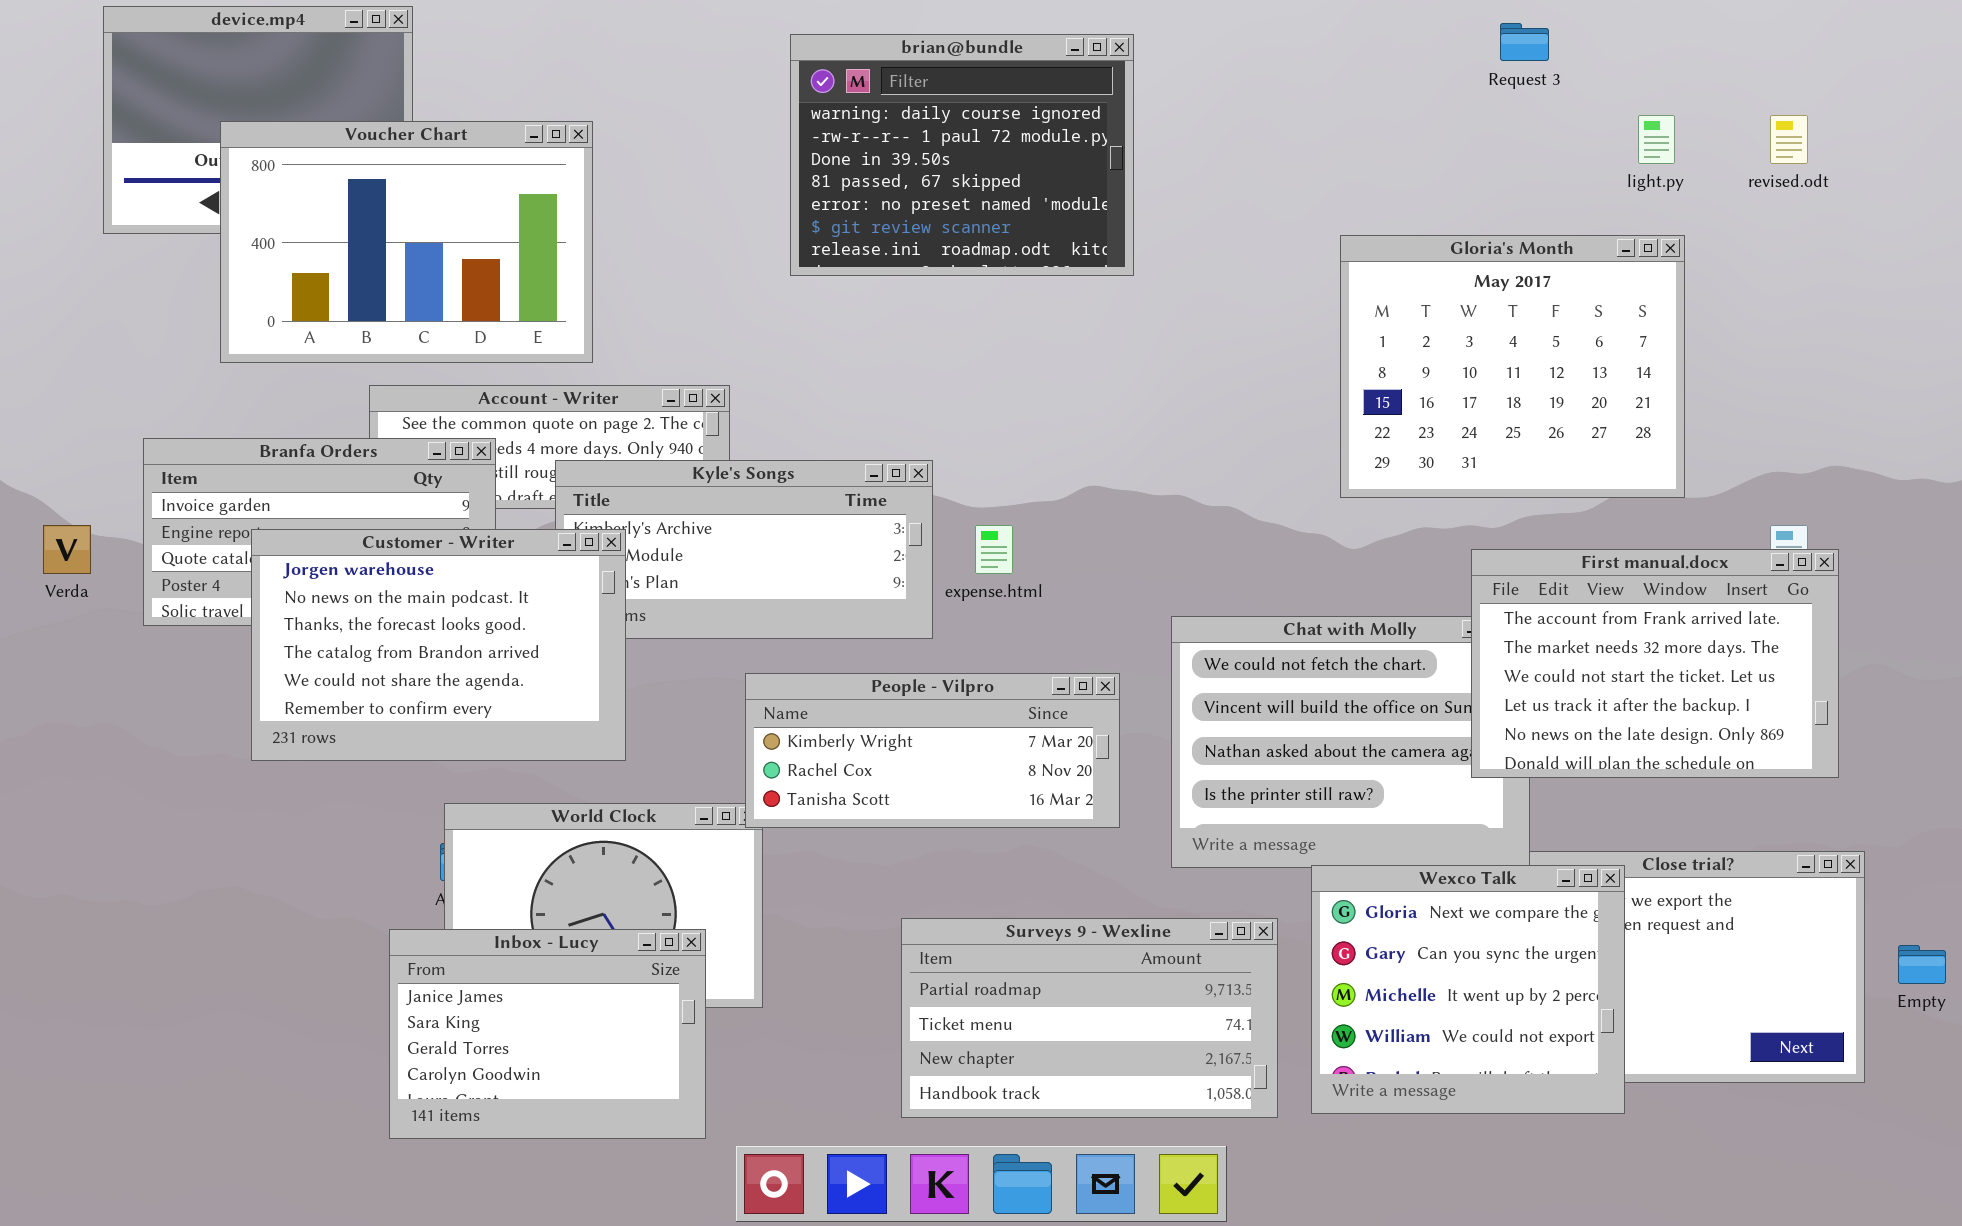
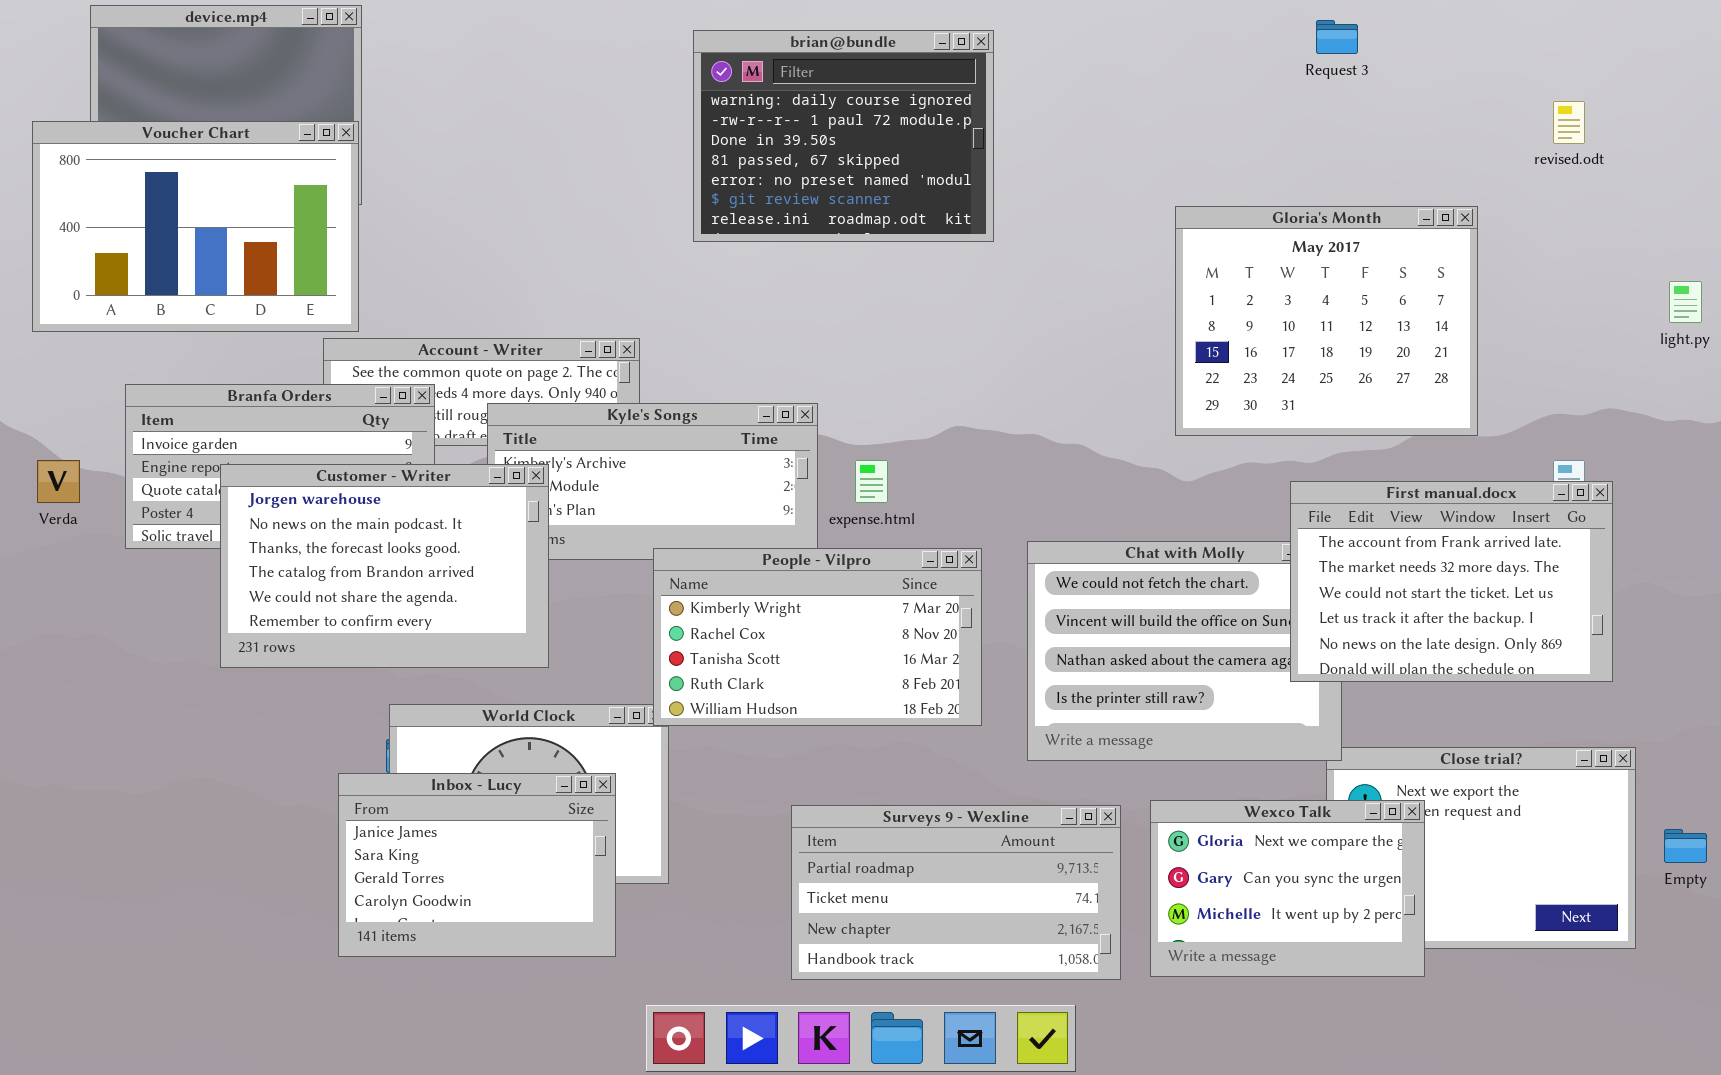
light.py: [1638,115,1675,164] -> [1669,281,1702,323], moved
Voucher Chart: [220,121,593,363] -> [32,121,359,332], moved
People - Vilpro: [745,673,1120,828] -> [653,548,982,726], resized
Wexco Talk: [1311,865,1625,1114] -> [1150,800,1425,977], resized
Inbox - Lucy: [389,929,706,1139] -> [338,773,616,957], moved

